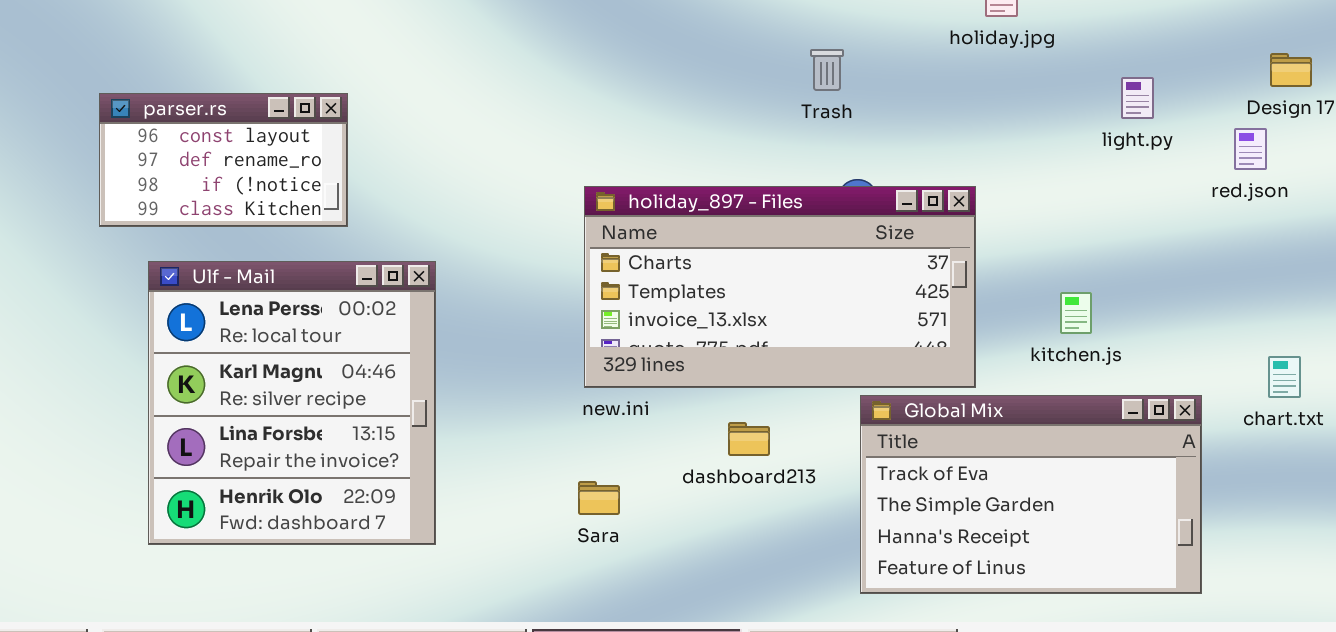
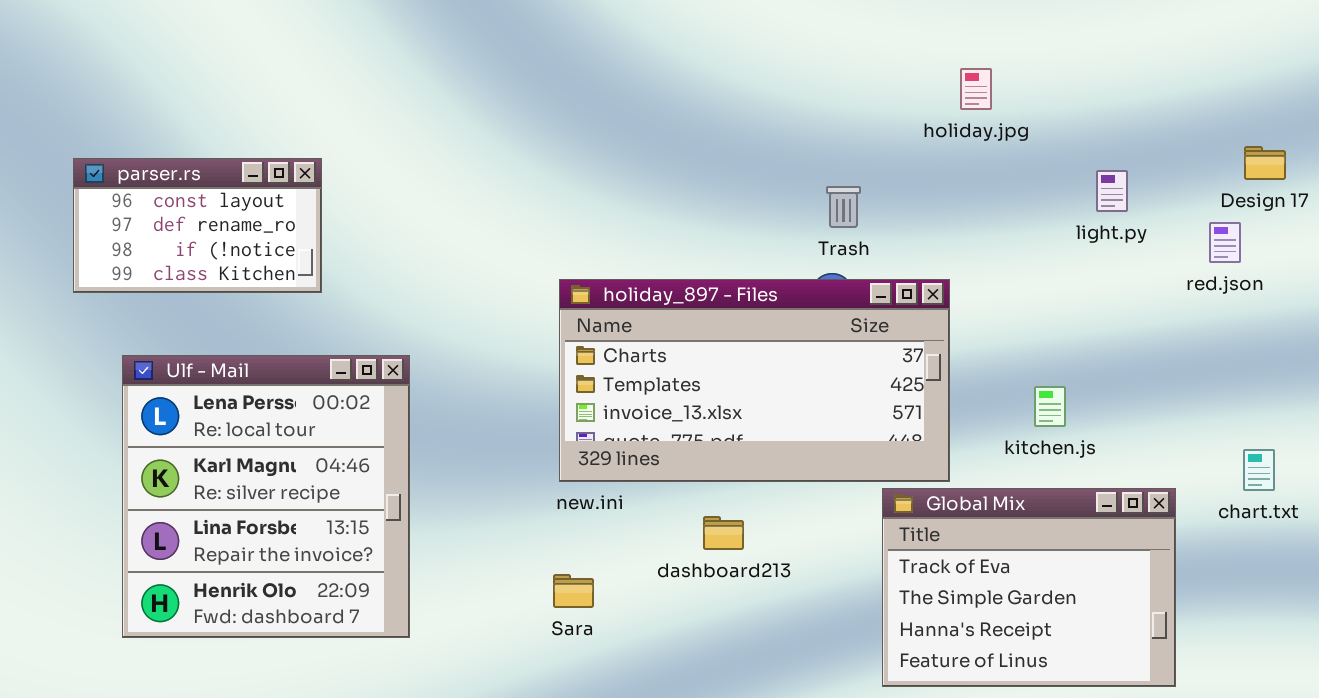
Trash: [810,49,844,91] -> [826,186,861,228], moved
parser.rs: [99,93,348,227] -> [73,158,322,293], moved
Global Mix: [860,395,1202,594] -> [882,488,1176,687], resized

